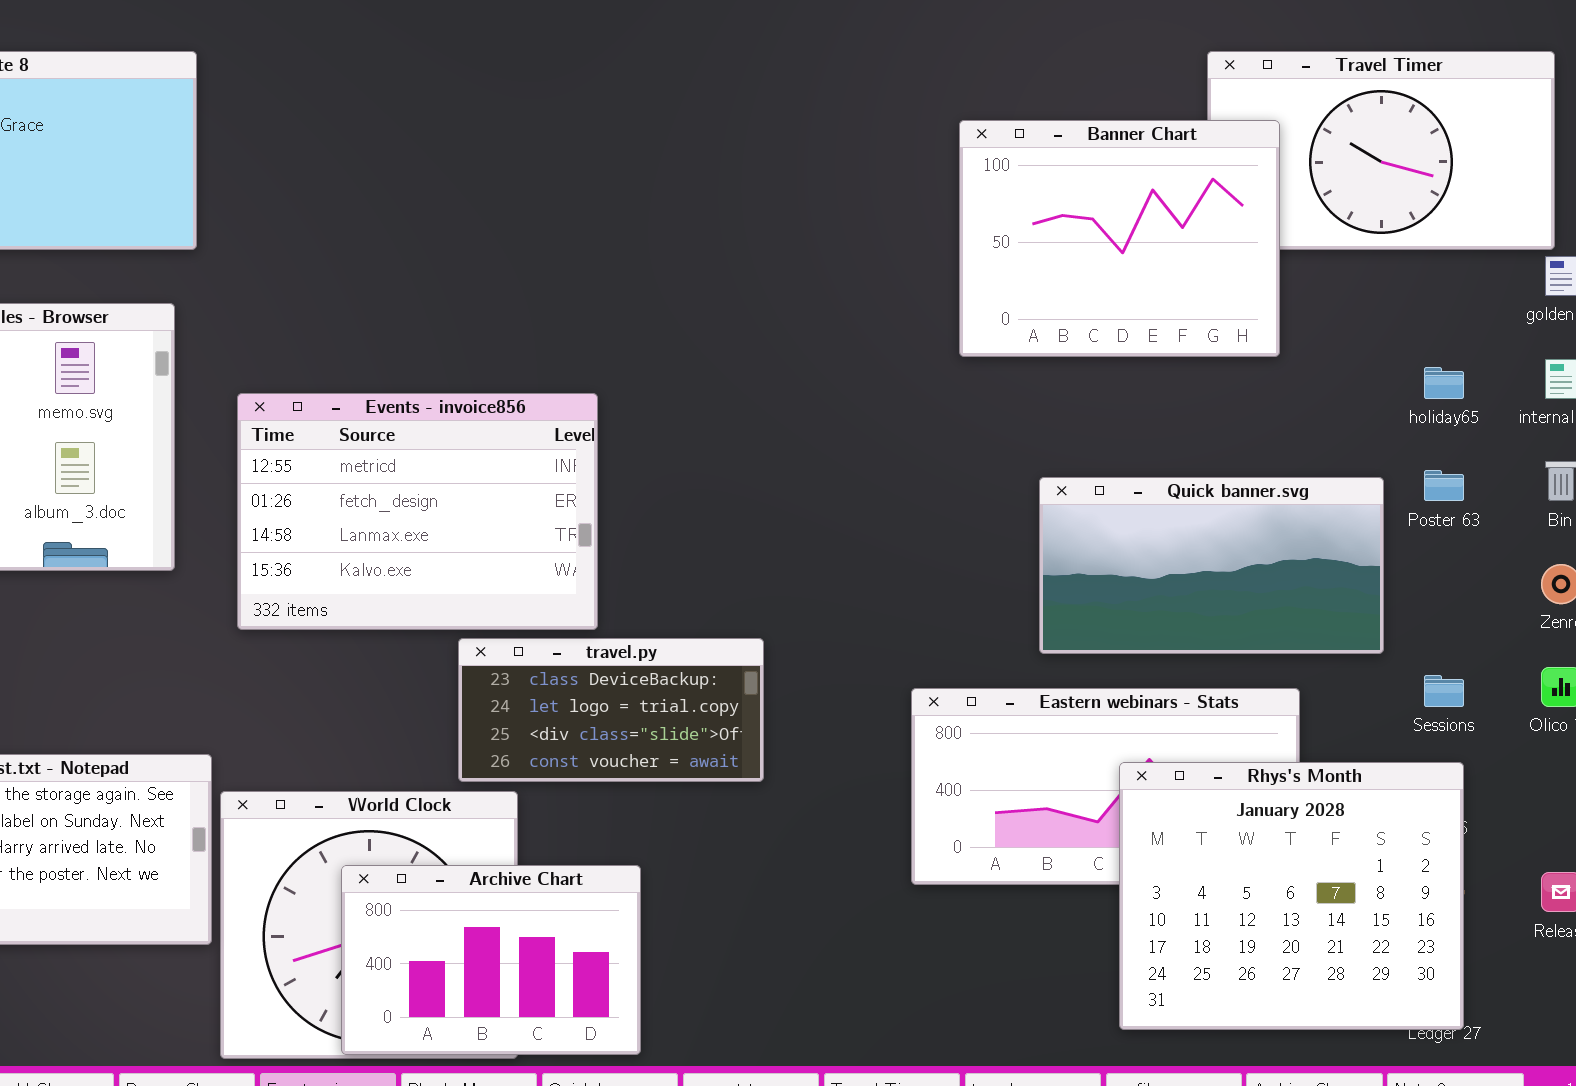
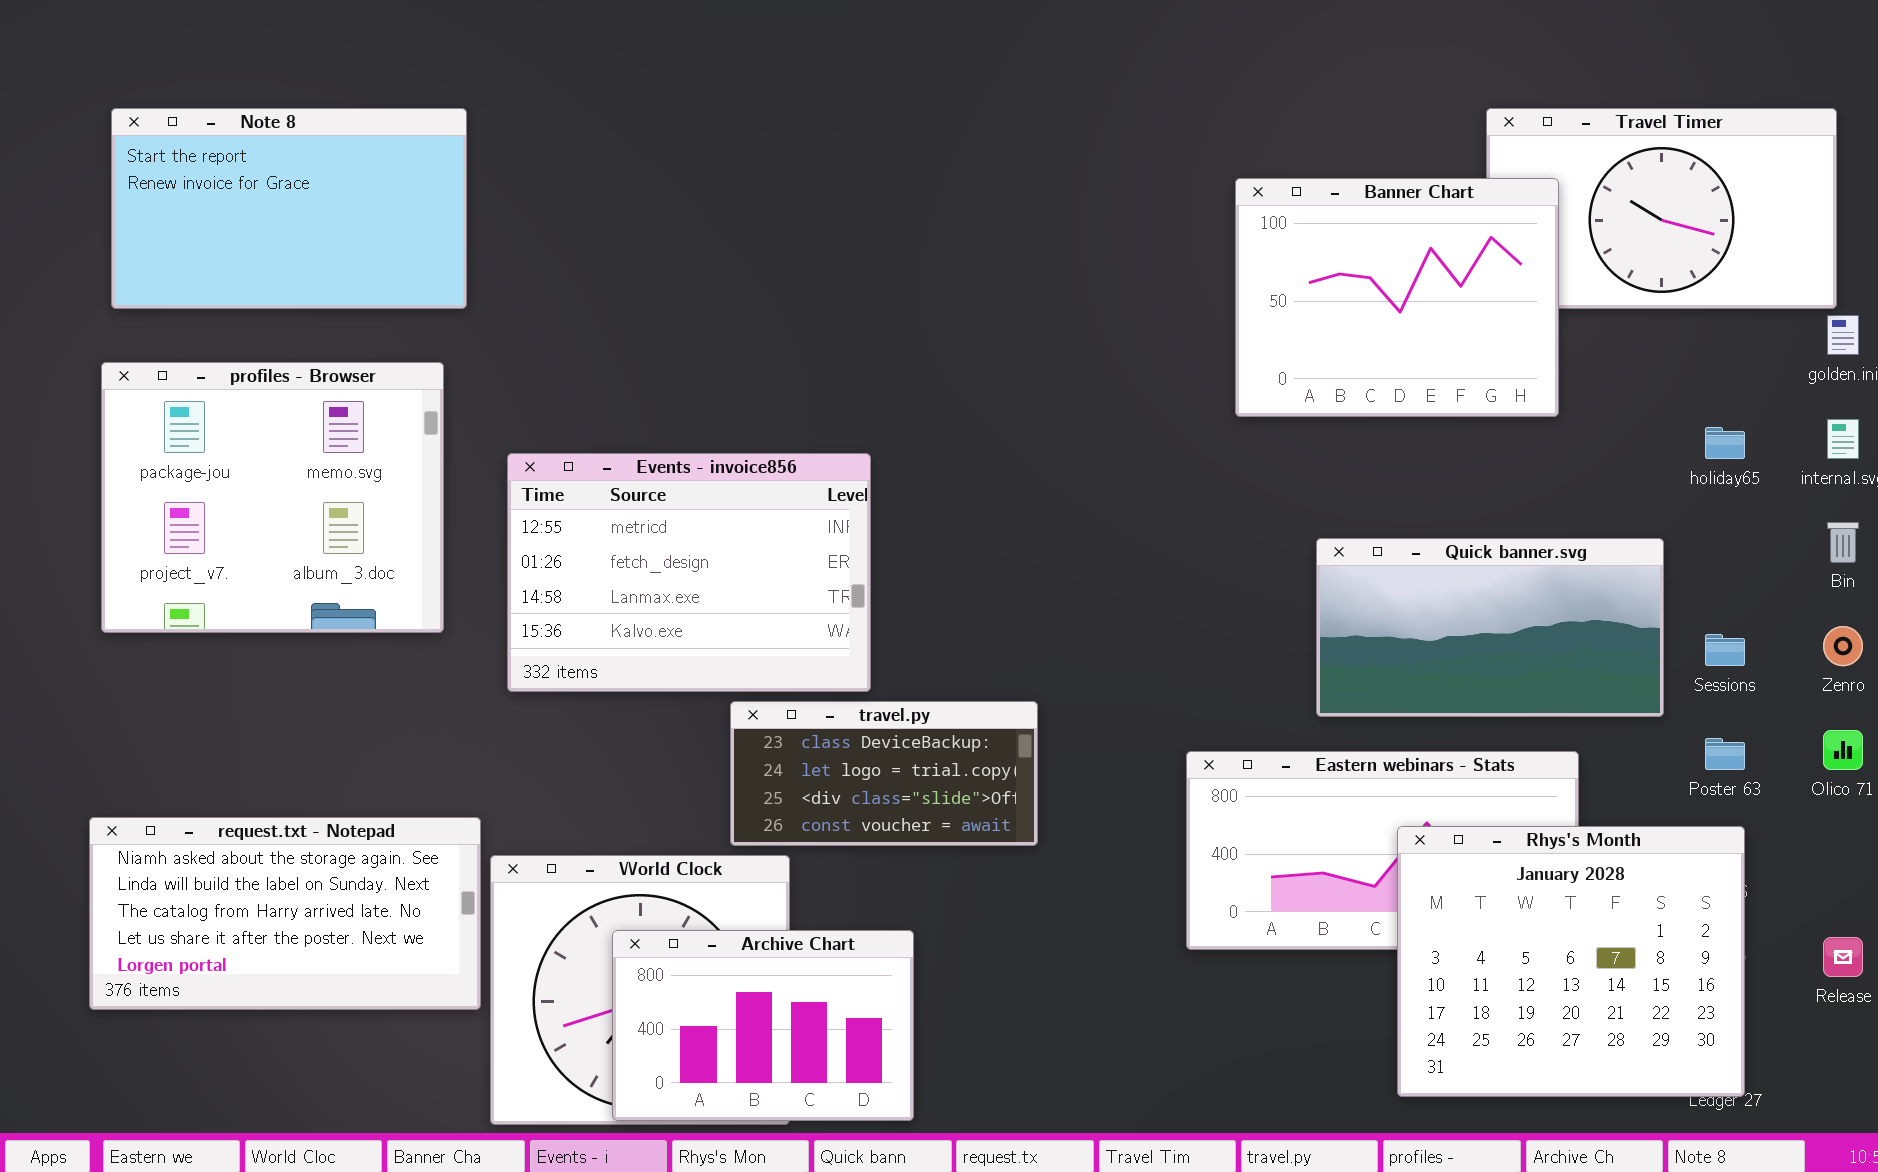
Poster 63: [1424,470,1464,501] -> [1705,738,1745,770], moved
Sessions: [1424,675,1464,707] -> [1705,634,1745,666], moved

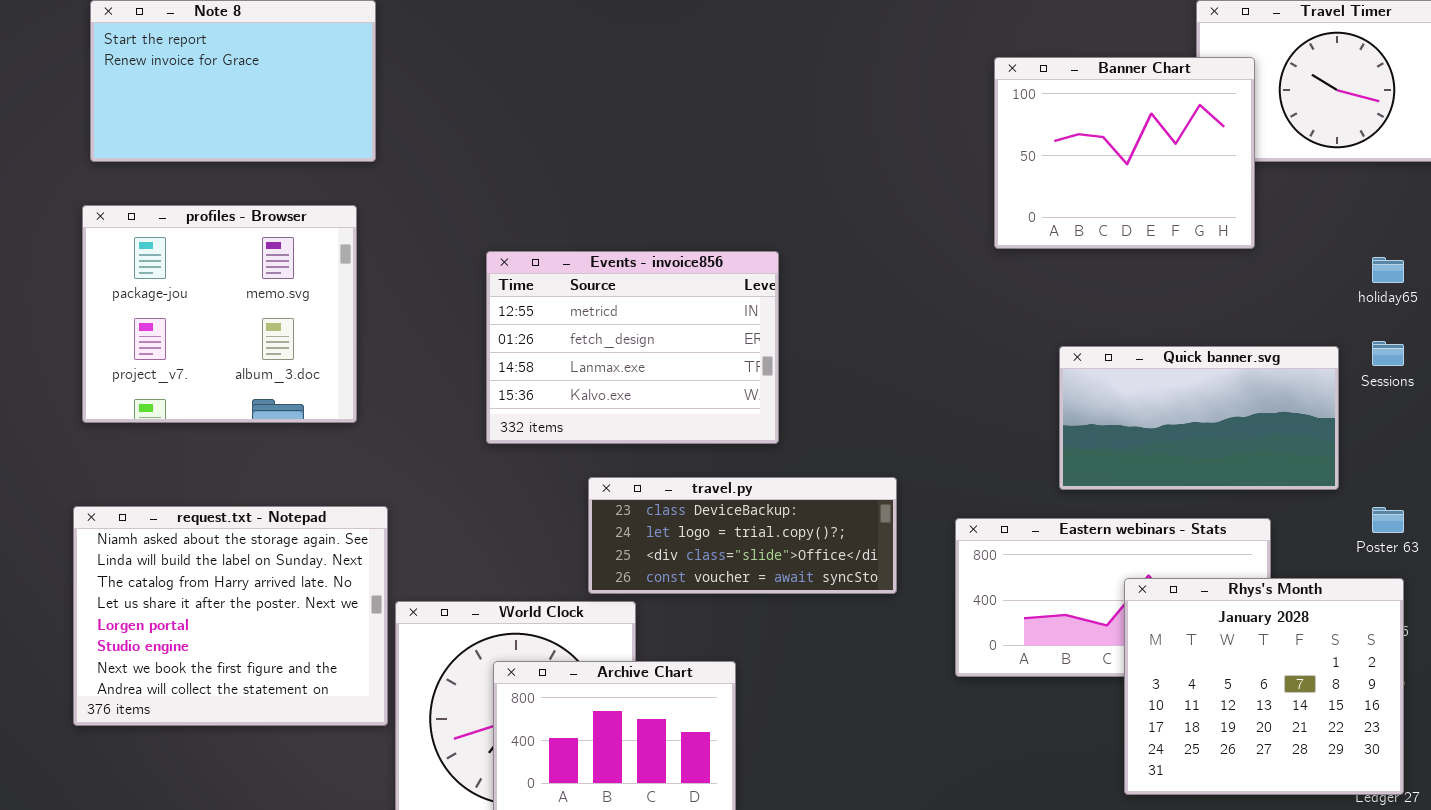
Events - invoice856: [507,453,871,692] -> [486,251,779,444], moved
Sessions: [1705,634,1745,666] -> [1372,341,1404,366], moved
travel.py: [730,701,1038,846] -> [588,477,897,594], resized
request.txt - Notepad: [89,817,481,1010] -> [73,506,388,726], resized

